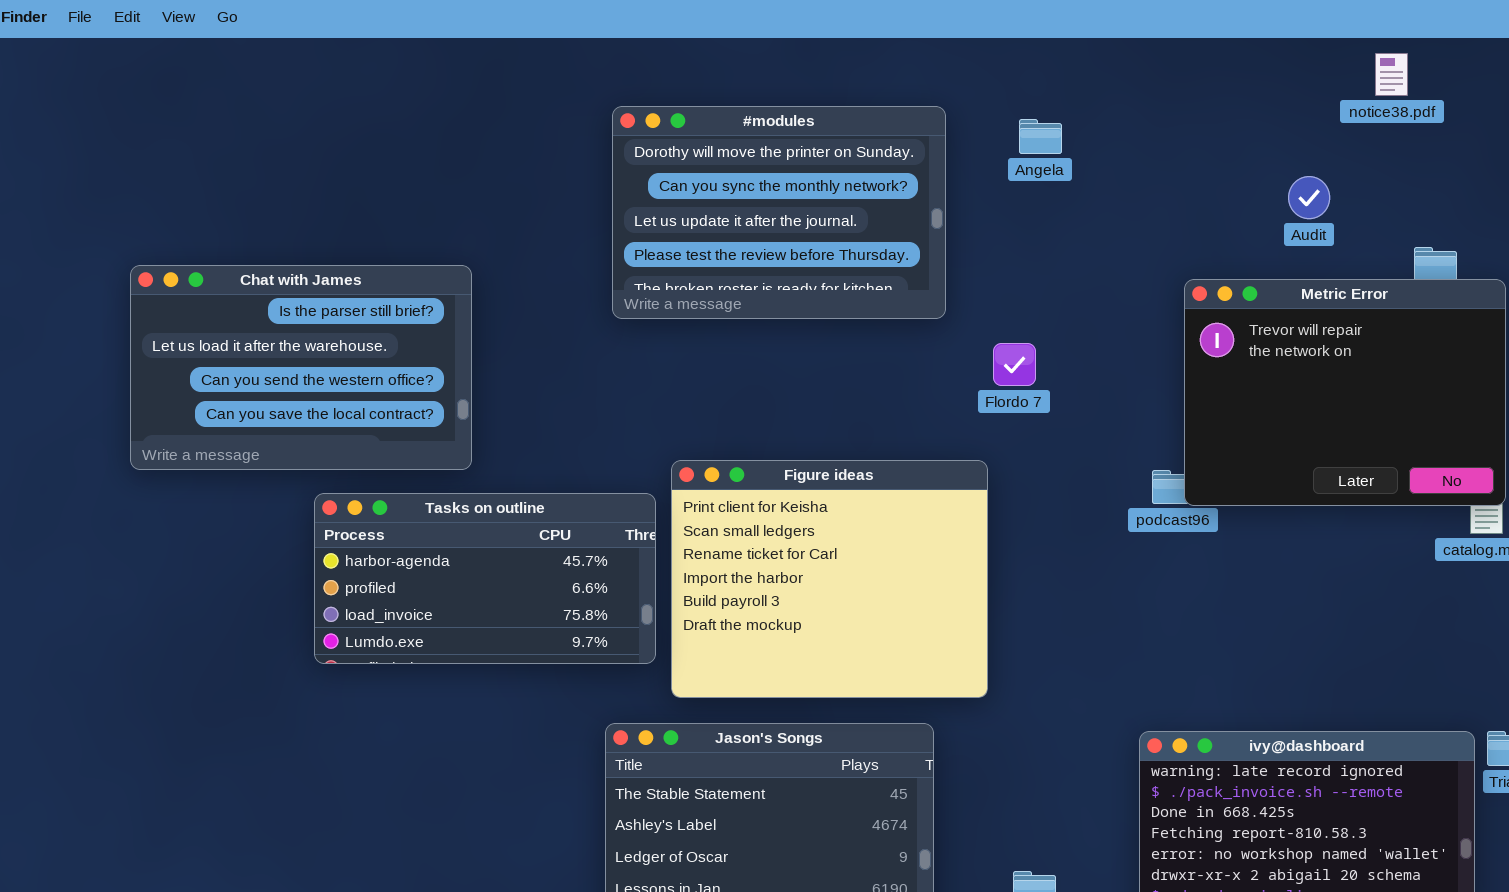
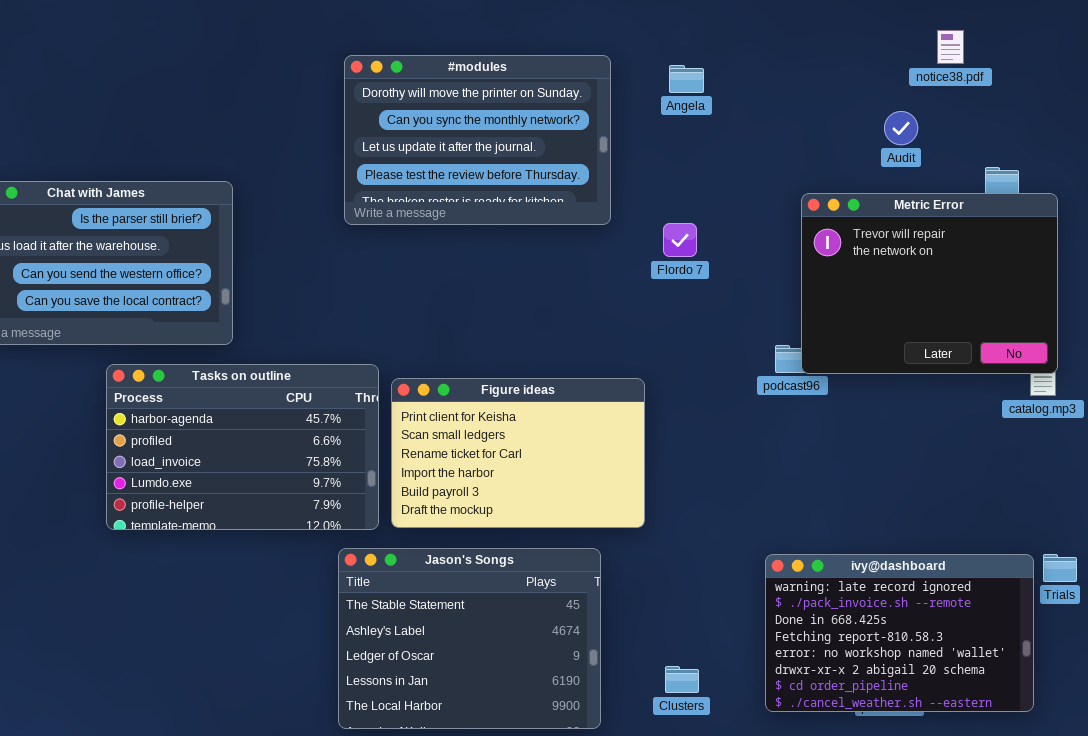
notice38.pdf: [1375,53,1408,96] -> [937,30,964,64], moved
Flordo 7: [993,343,1036,386] -> [663,223,697,257], moved
Figure ideas: [671,460,988,698] -> [391,378,645,528], resized
Tasks on outline: [314,493,656,664] -> [106,364,379,530], resized

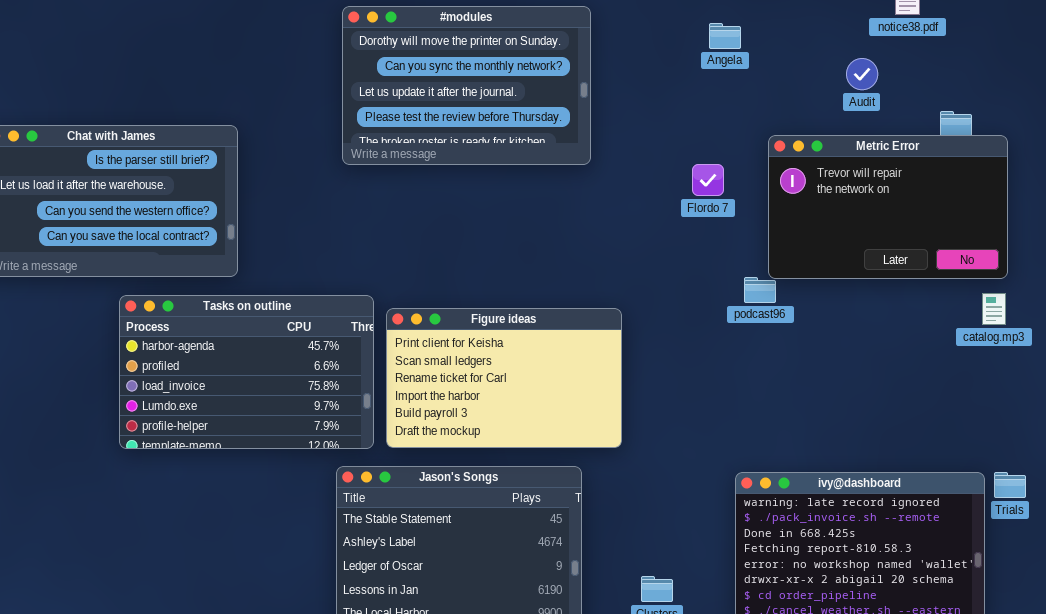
Angela: [669,65,704,93] -> [709,23,741,49], moved
Metric Error: [801,193,1058,374] -> [768,135,1008,279], resized
Flordo 7: [663,223,697,257] -> [692,164,724,196], moved

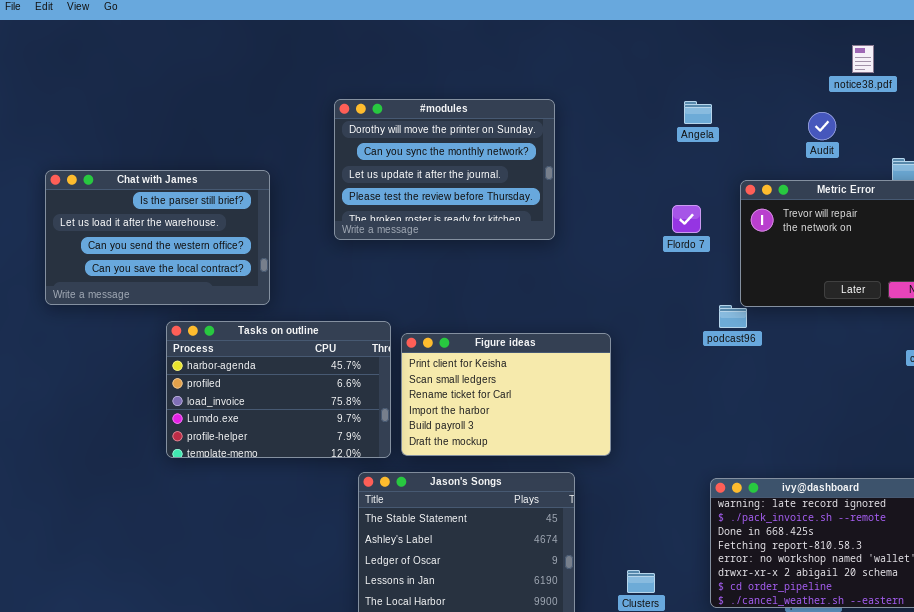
#modules: [342,6,591,165] -> [334,99,555,240], moved
Angela: [709,23,741,49] -> [684,101,712,124], moved

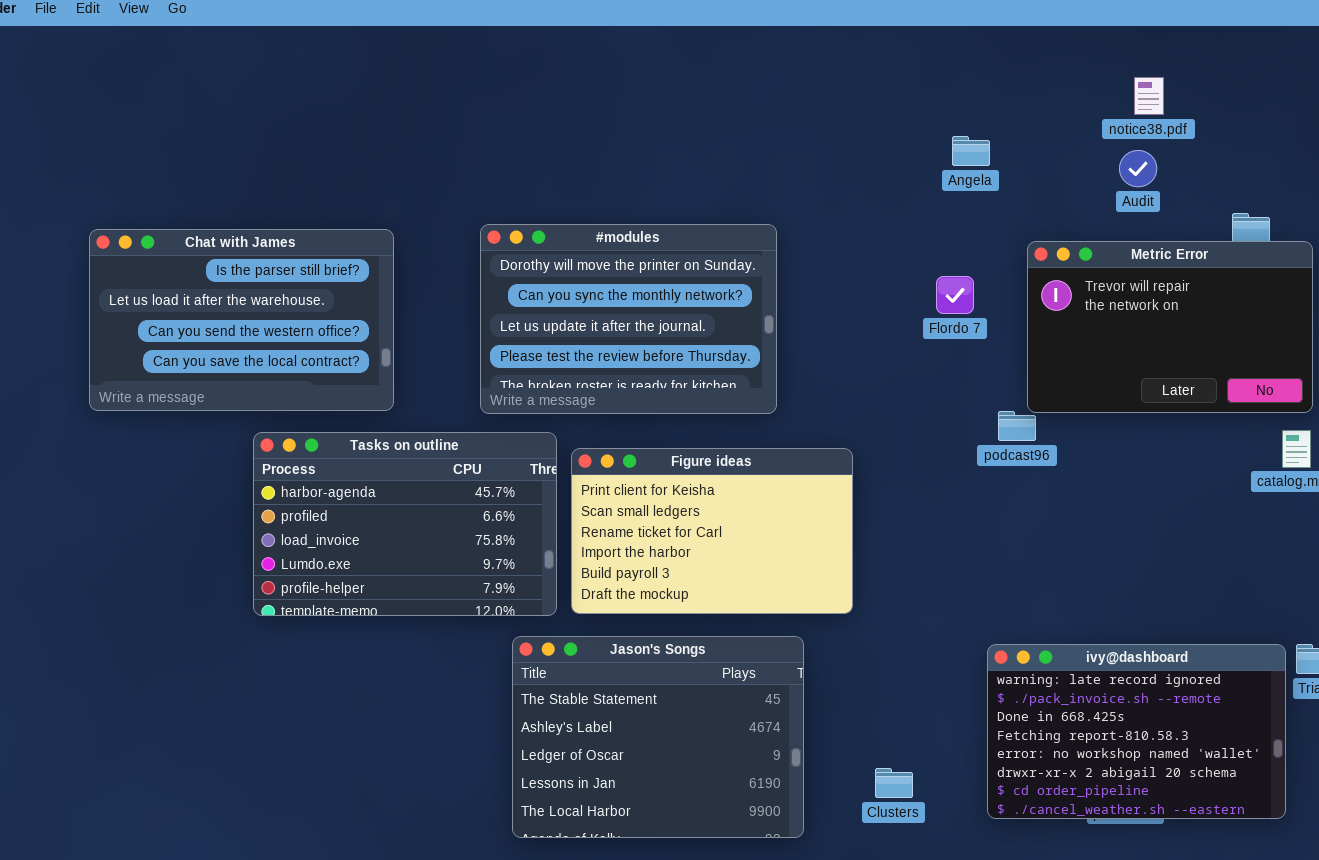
notice38.pdf: [852,45,874,73] -> [1134,77,1164,115], moved
#modules: [334,99,555,240] -> [480,224,777,414], moved

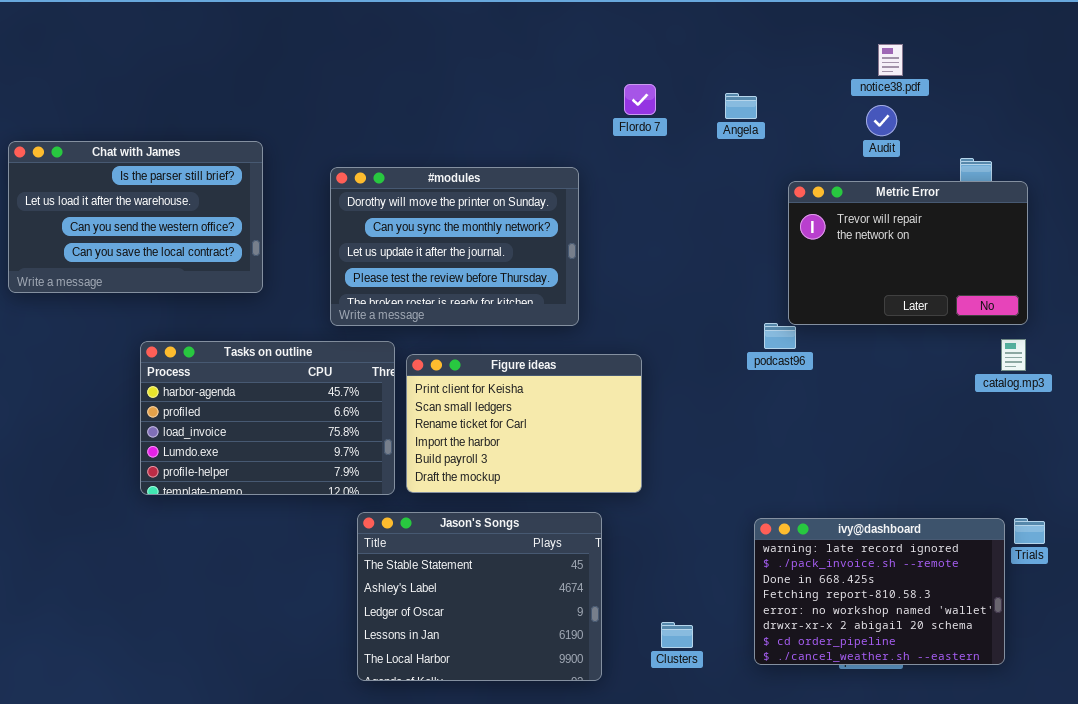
Chat with James: [89,229,394,411] -> [8,141,263,293], moved
Flordo 7: [936,276,974,314] -> [624,84,656,115], moved

